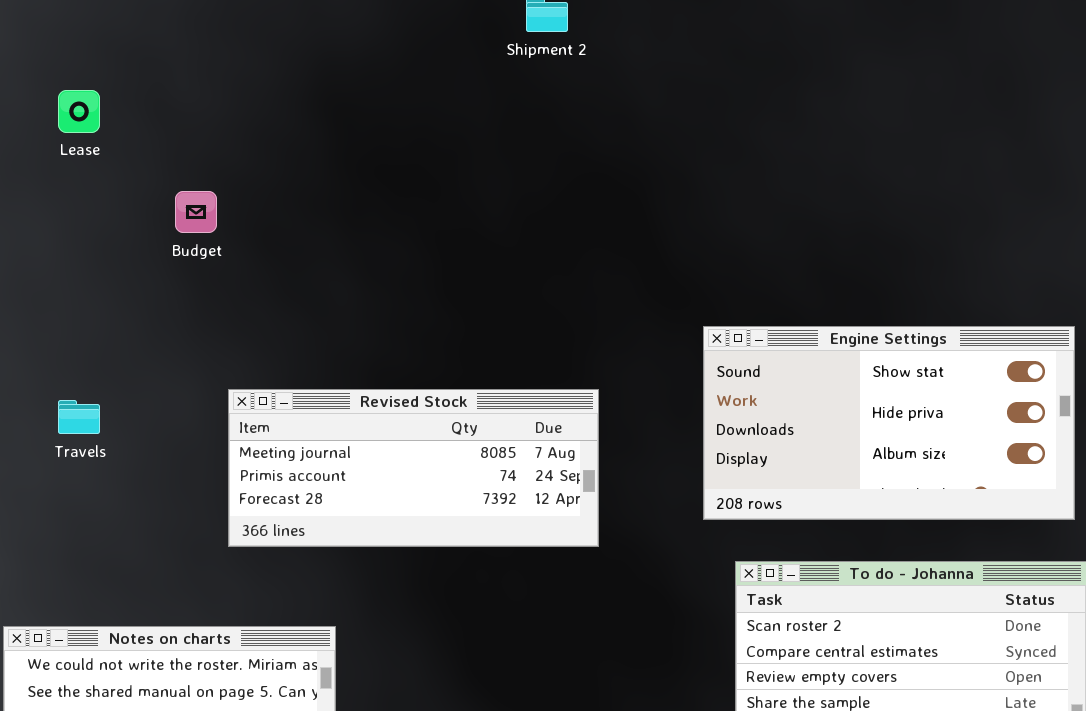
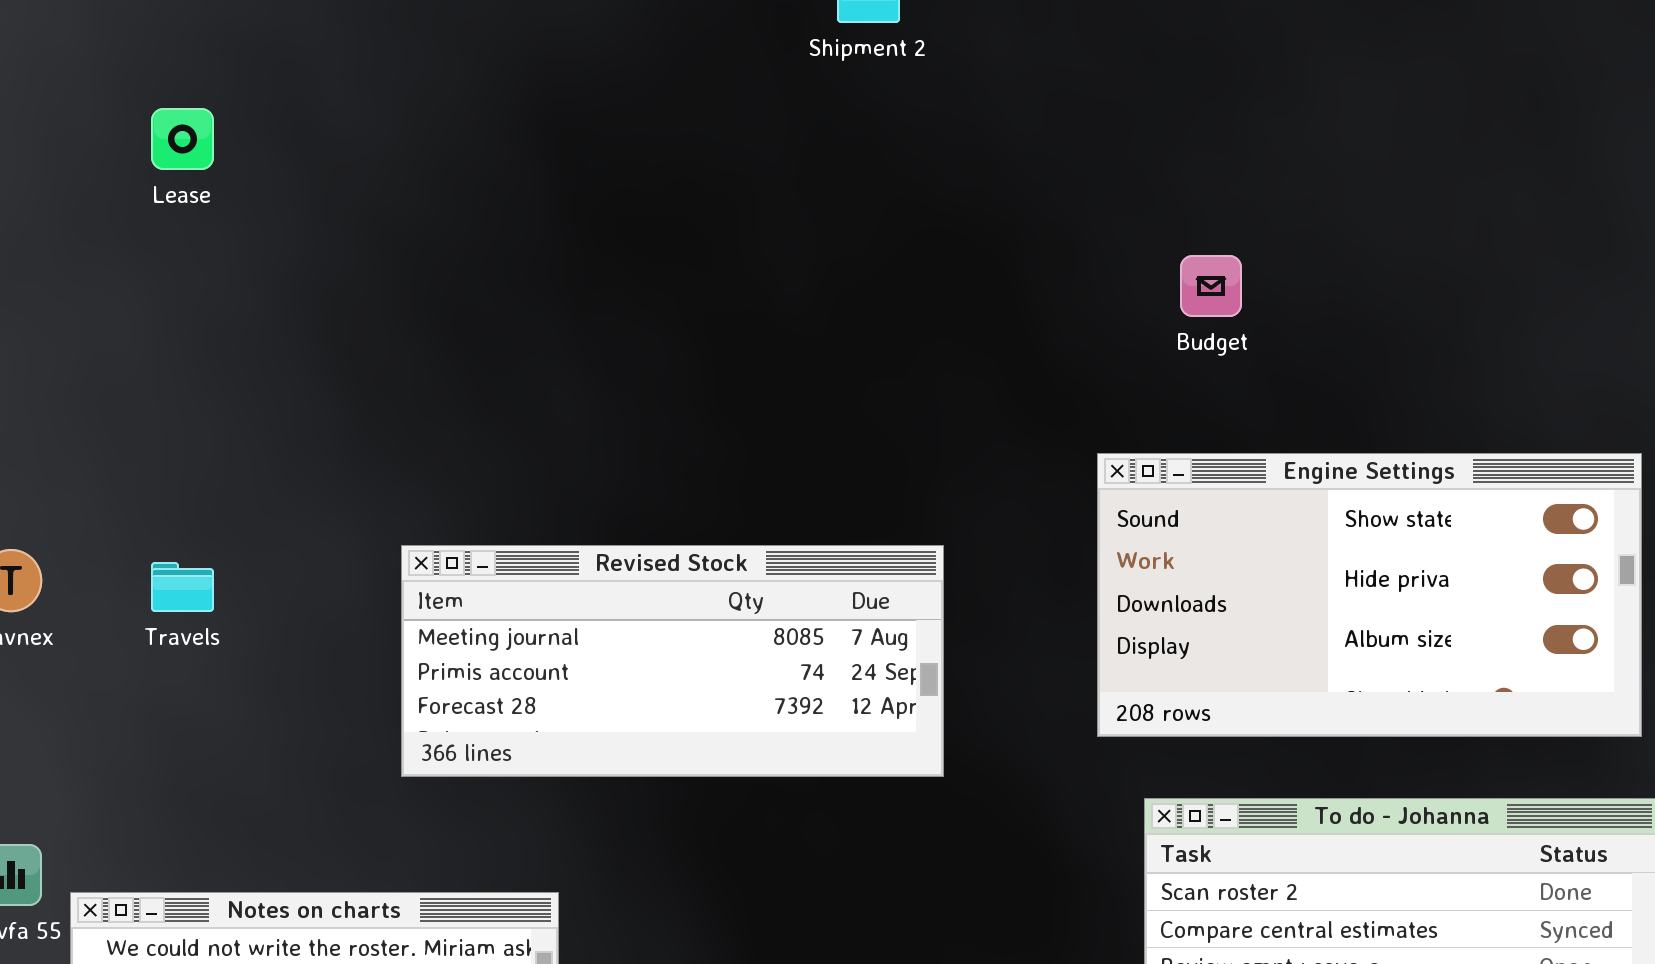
Budget: [175,191,217,233] -> [1180,255,1242,317], moved

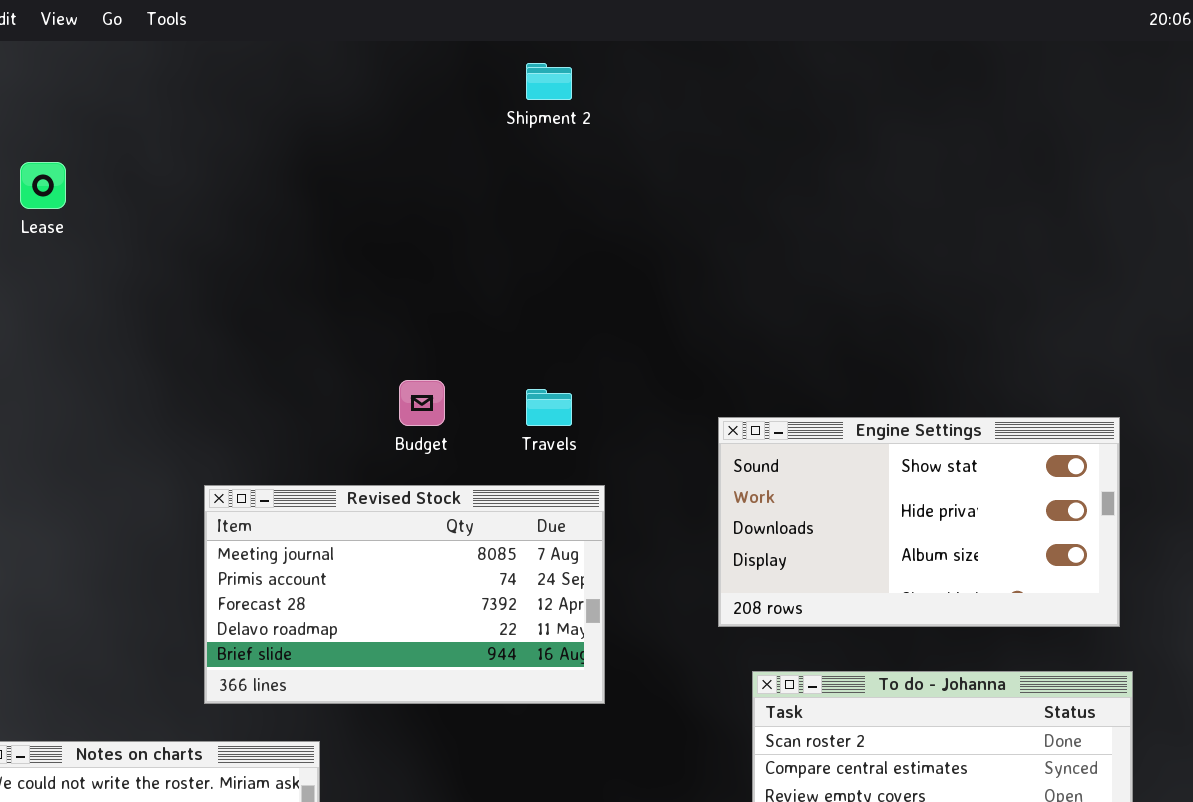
Budget: [1180,255,1242,317] -> [399,380,445,426], moved
Revised Stock: [401,545,944,777] -> [204,485,605,704], resized
Travels: [151,562,214,612] -> [526,389,572,426], moved

